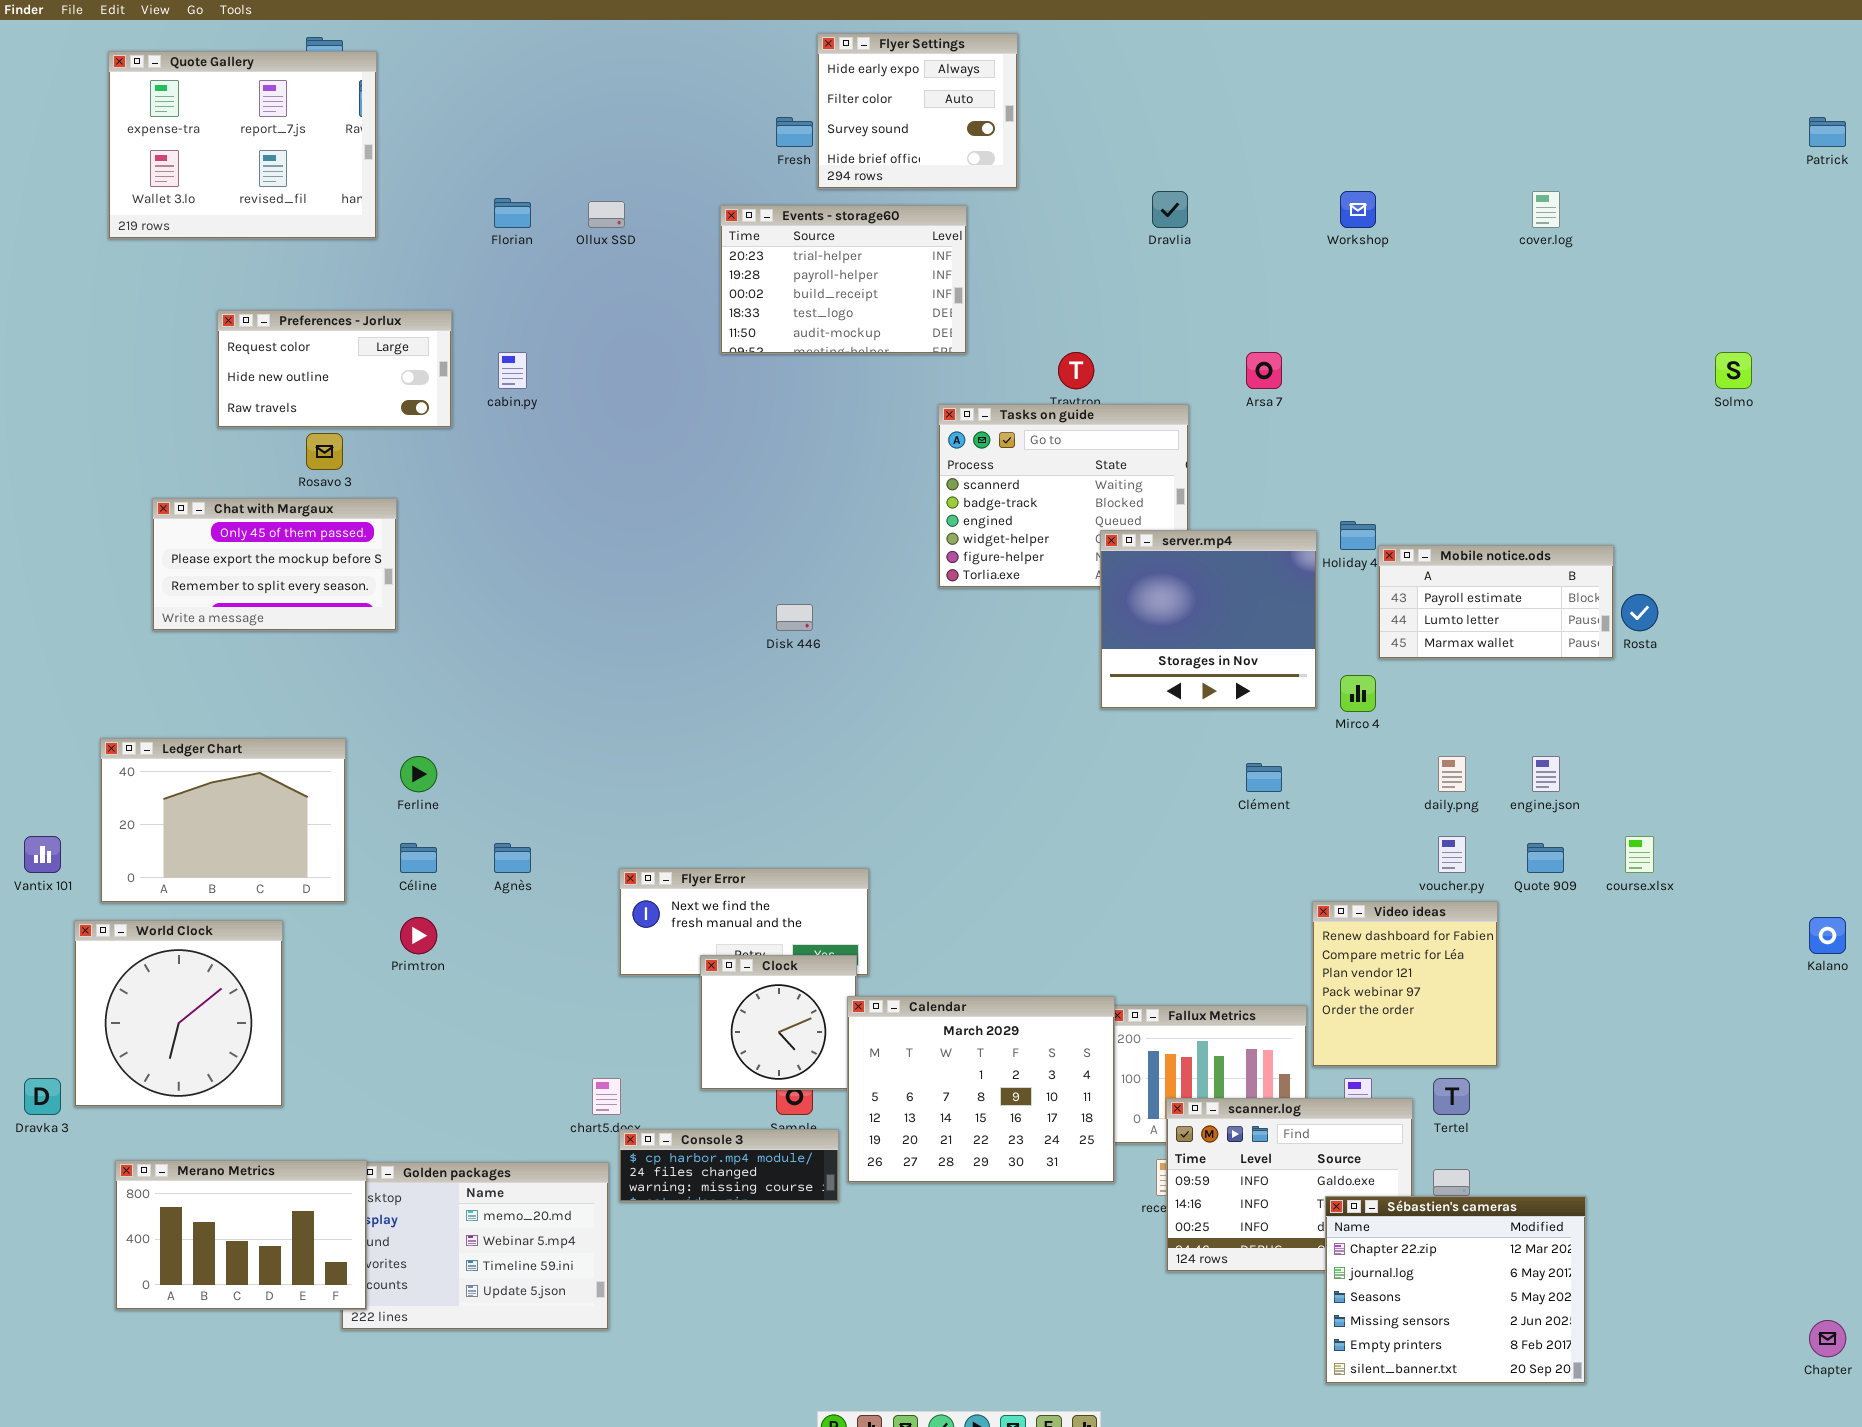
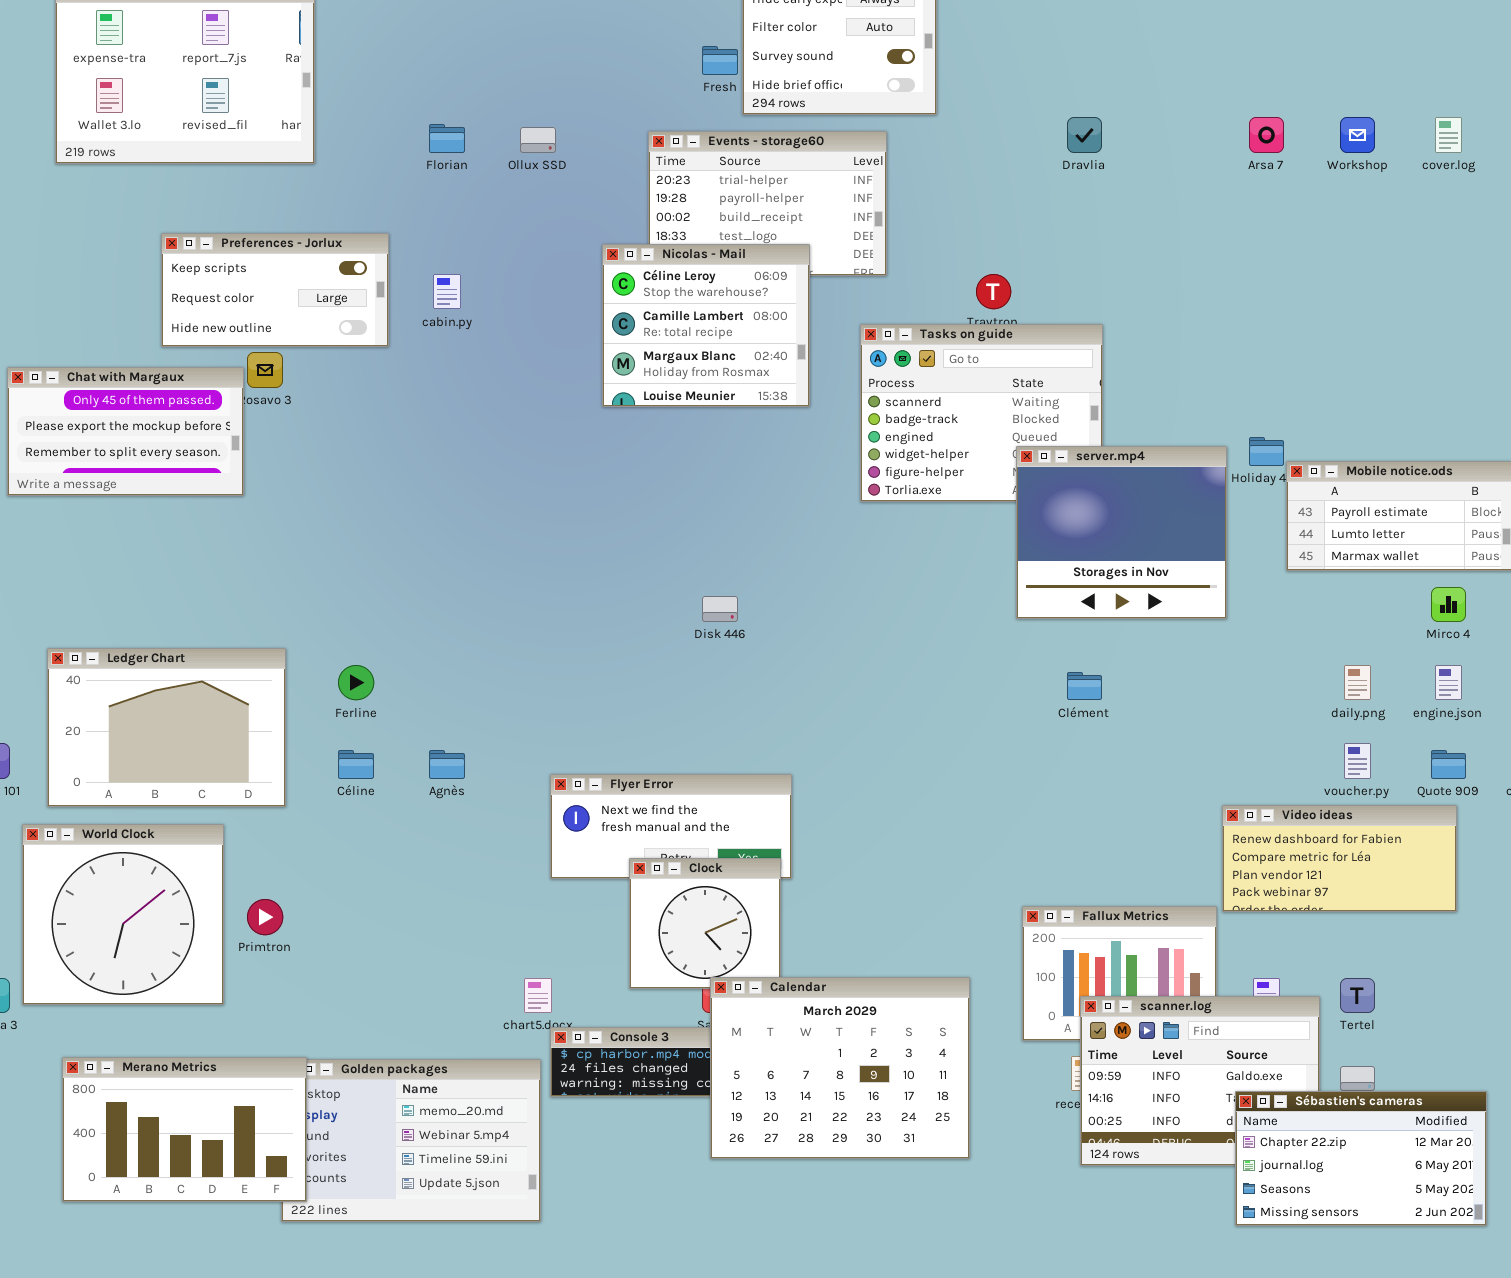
Workshop: [1340,191,1376,228] -> [1340,117,1375,153], moved
Preferences - Jorlux: [217,310,452,428] -> [161,233,389,347], scrolled up 1 row
Nicolas - Mail: none -> [602,244,810,407], opened
Arsa 7: [1246,352,1282,389] -> [1249,117,1284,153], moved
Chat with Margaux: [152,498,397,631] -> [7,367,244,496], moved
Disk 446: [776,604,813,631] -> [702,596,738,622], moved
Mirco 4: [1340,675,1376,712] -> [1431,587,1466,622], moved
Clément: [1246,763,1282,792] -> [1067,672,1102,700], moved
Video ideas: [1312,901,1498,1067] -> [1222,805,1457,912], resized
Primtron: [400,917,437,954] -> [247,899,283,935], moved
Calendar: [847,996,1115,1183] -> [710,977,970,1159], moved
Sébastien's cameras: [1325,1196,1586,1384] -> [1235,1091,1487,1226], resized

